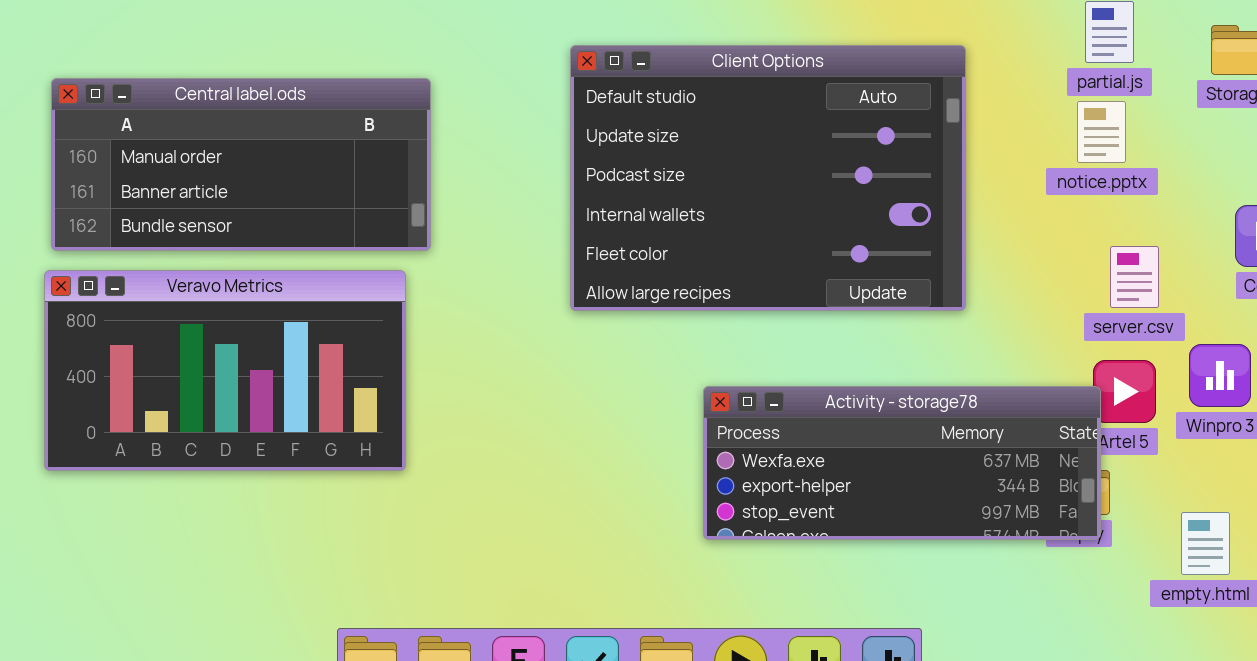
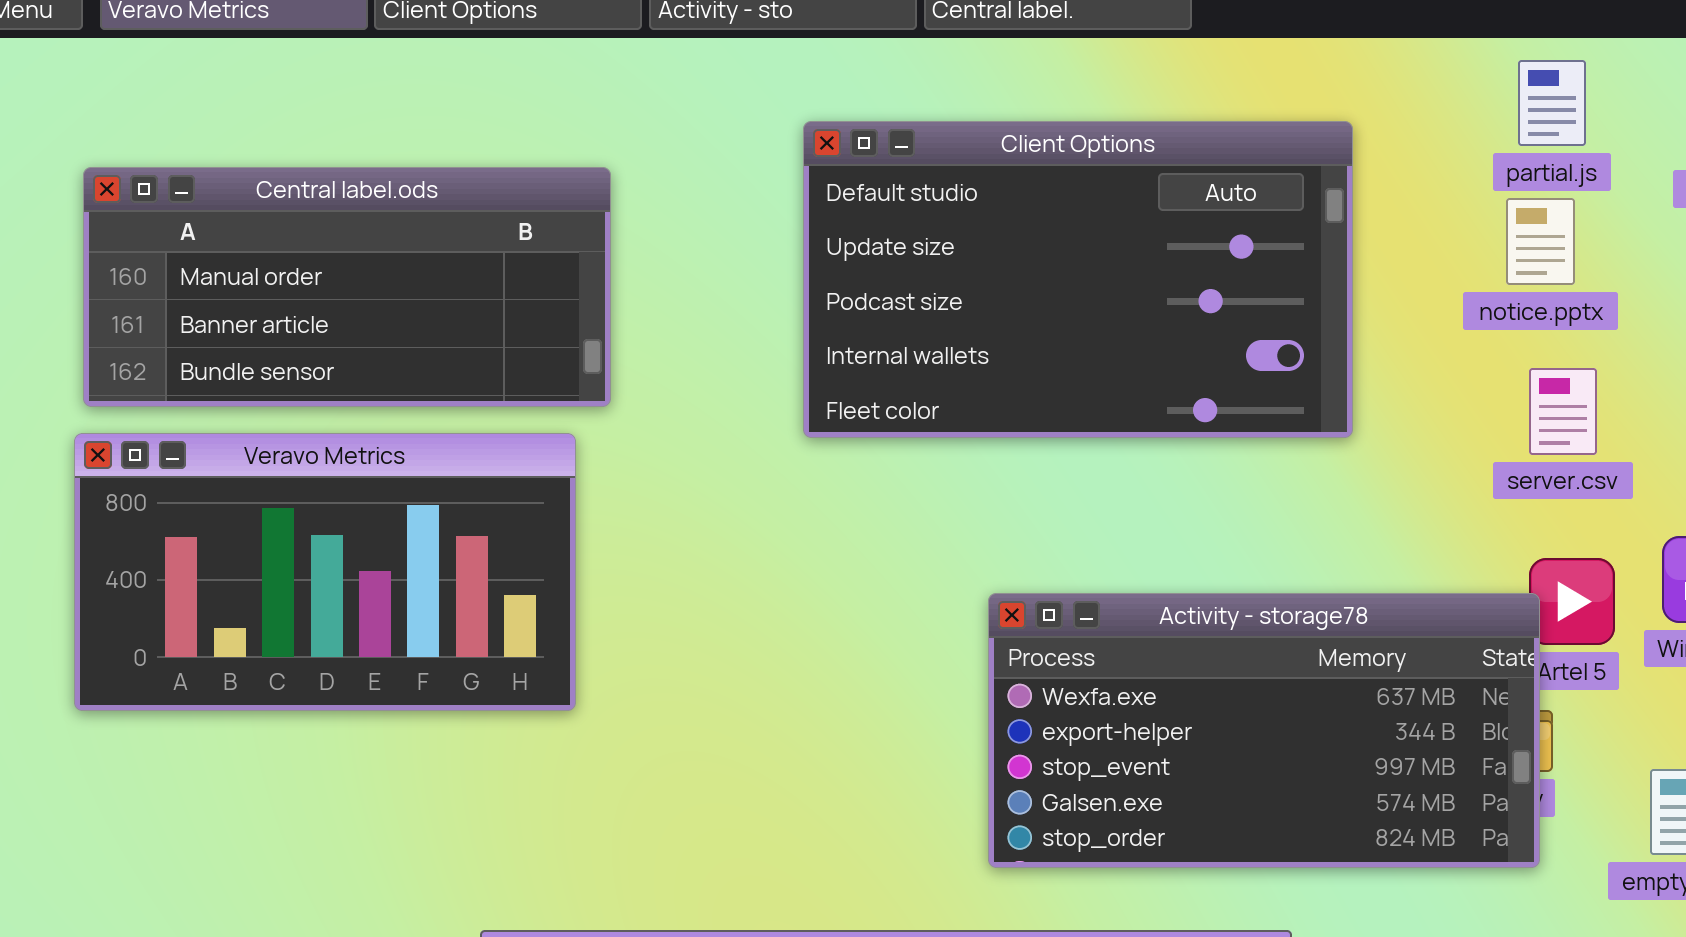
Client Options: [570,45,966,311] -> [803,121,1353,438], resized
server.csv: [1110,246,1159,308] -> [1529,368,1597,455], moved
Activity - storage78: [703,386,1101,540] -> [988,593,1540,868], resized

